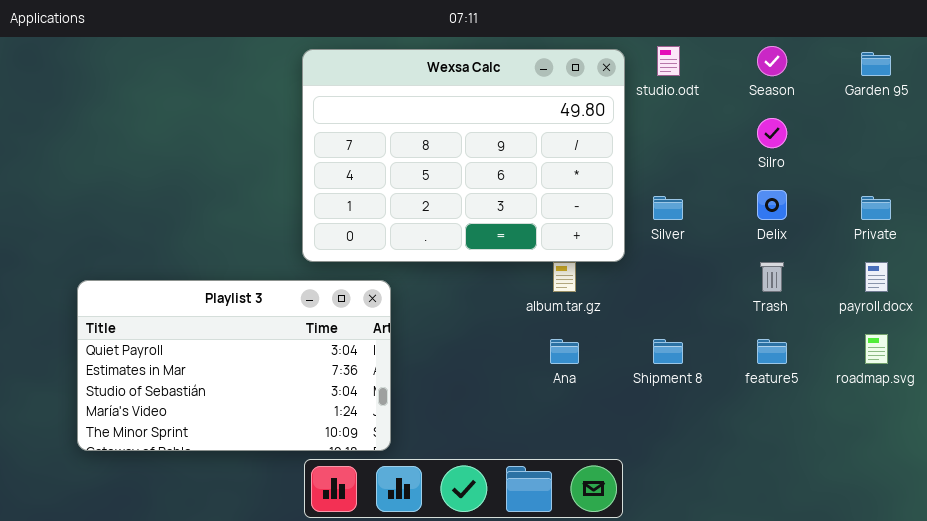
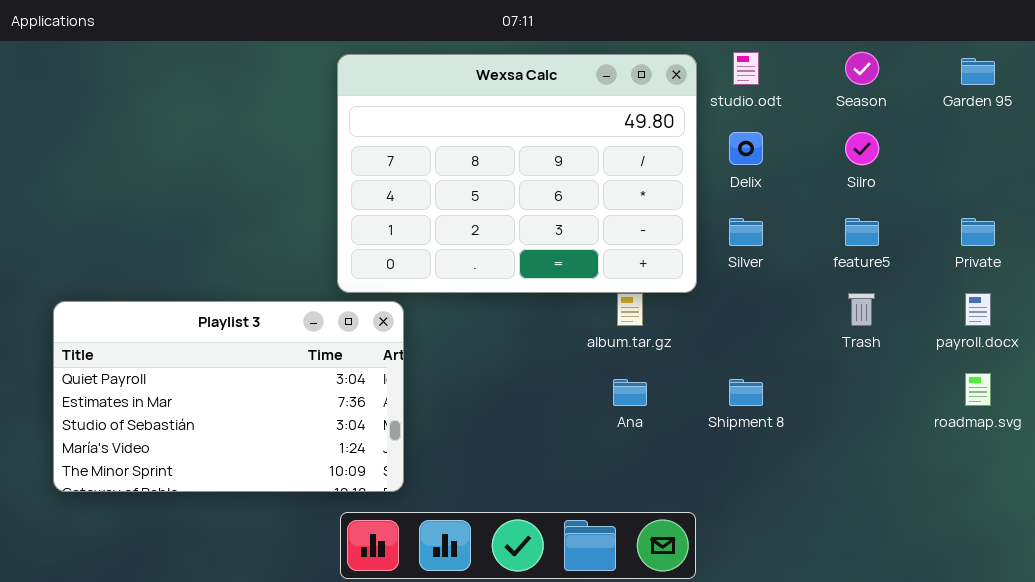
Delix: [757,190,787,220] -> [729,132,763,165], moved
Playlist 3: [77,280,391,451] -> [53,301,404,492], moved
feature5: [757,339,787,364] -> [845,218,879,246], moved

